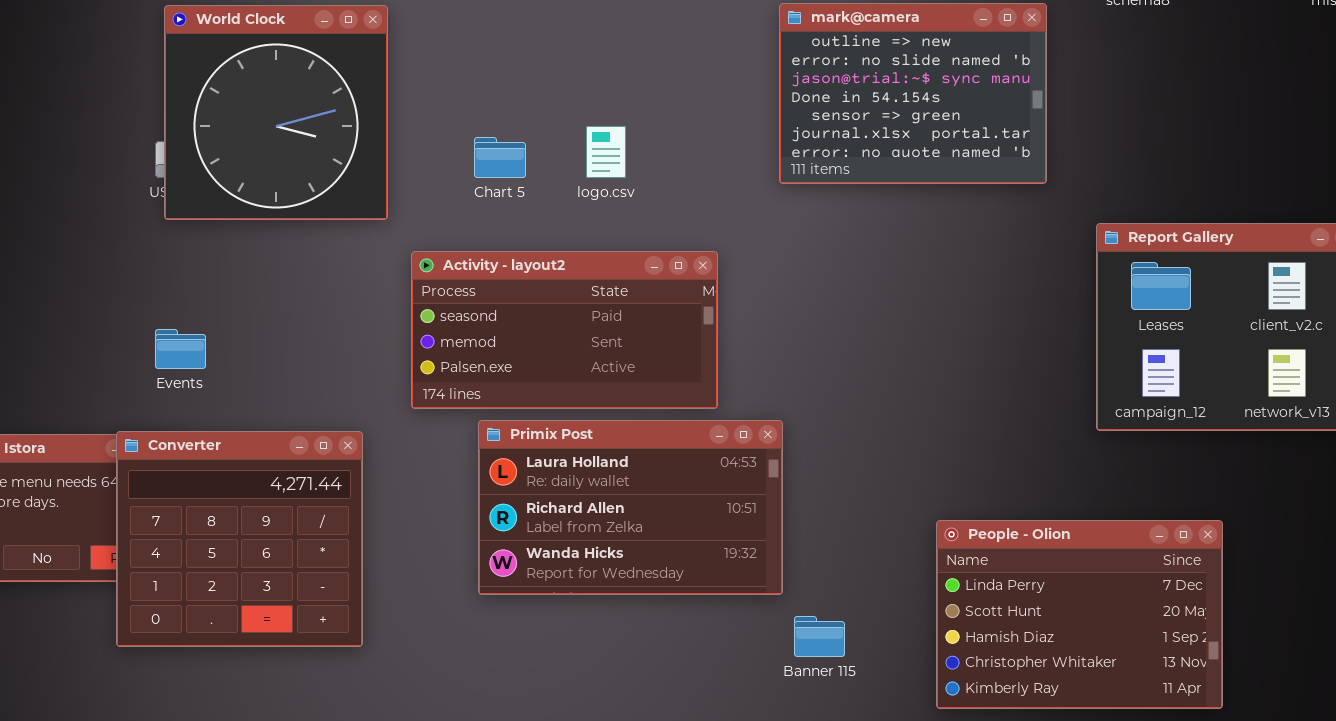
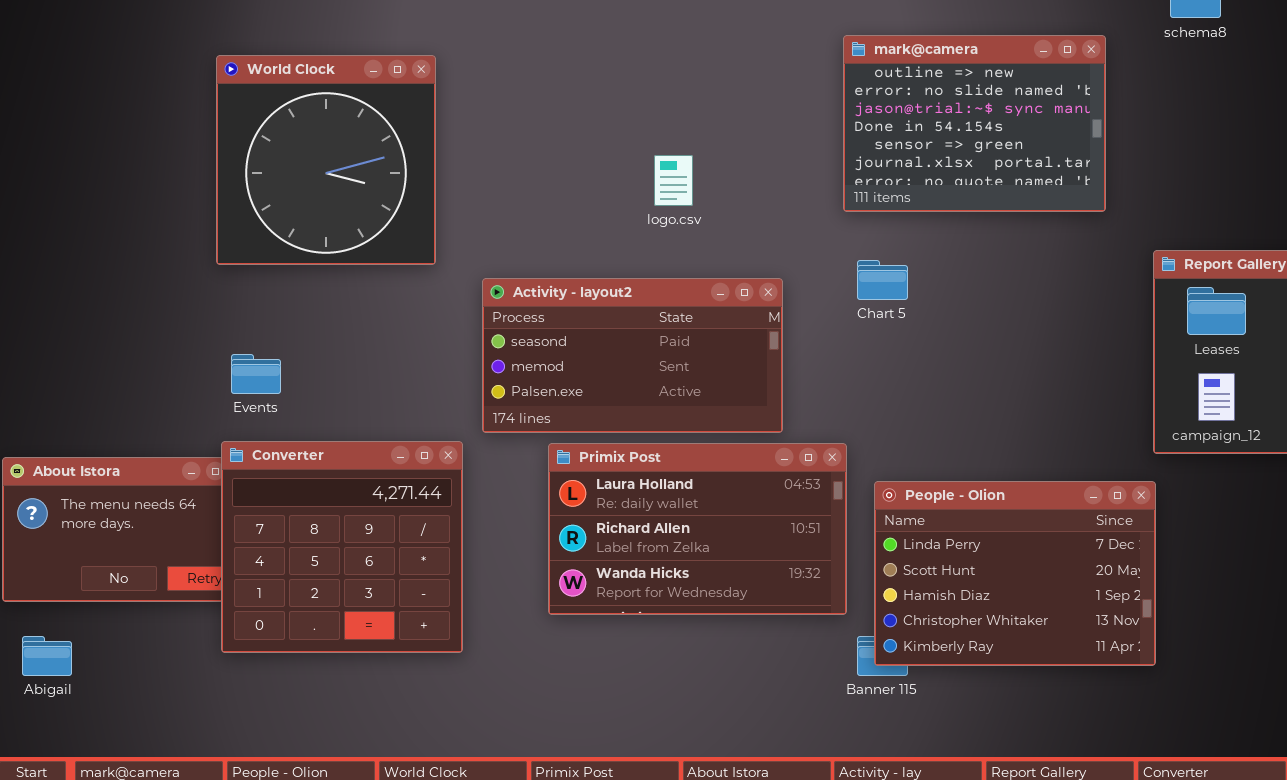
World Clock: [164,5,388,220] -> [216,55,436,265], moved
Chart 5: [474,137,526,178] -> [857,260,908,300], moved
Converter: [116,431,363,647] -> [221,441,463,653], moved
People - Olion: [936,520,1223,709] -> [874,481,1156,666], moved

